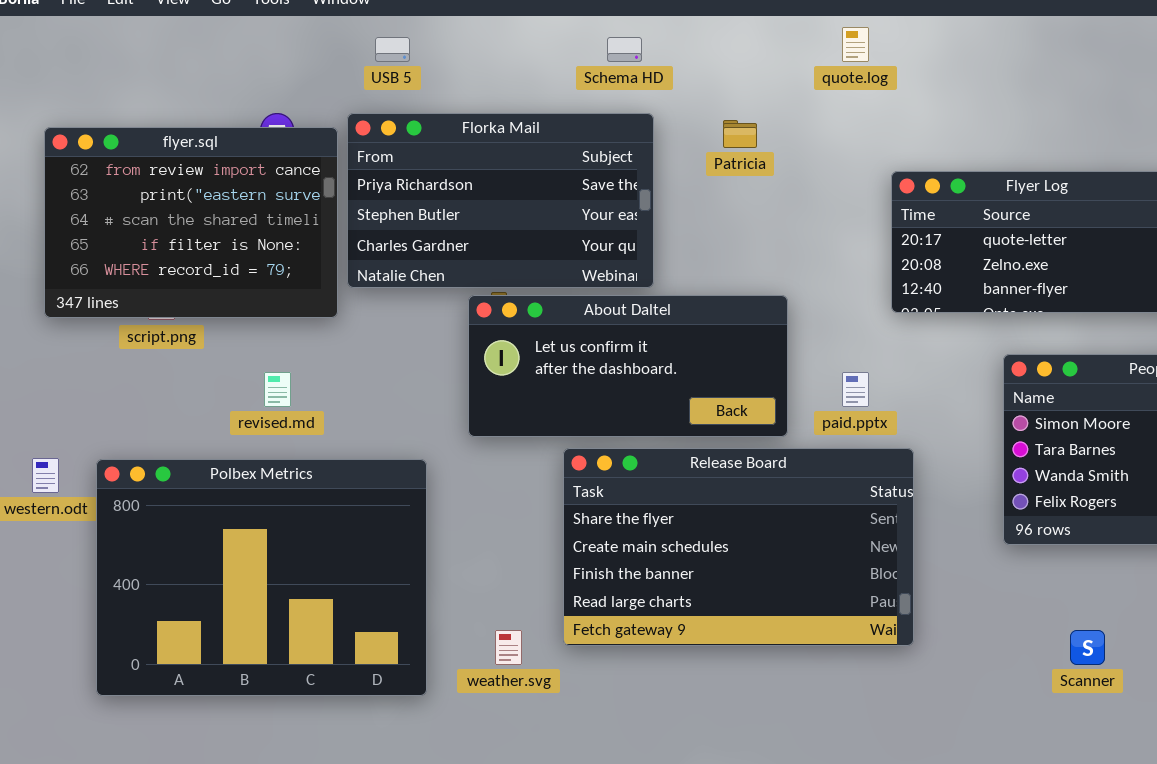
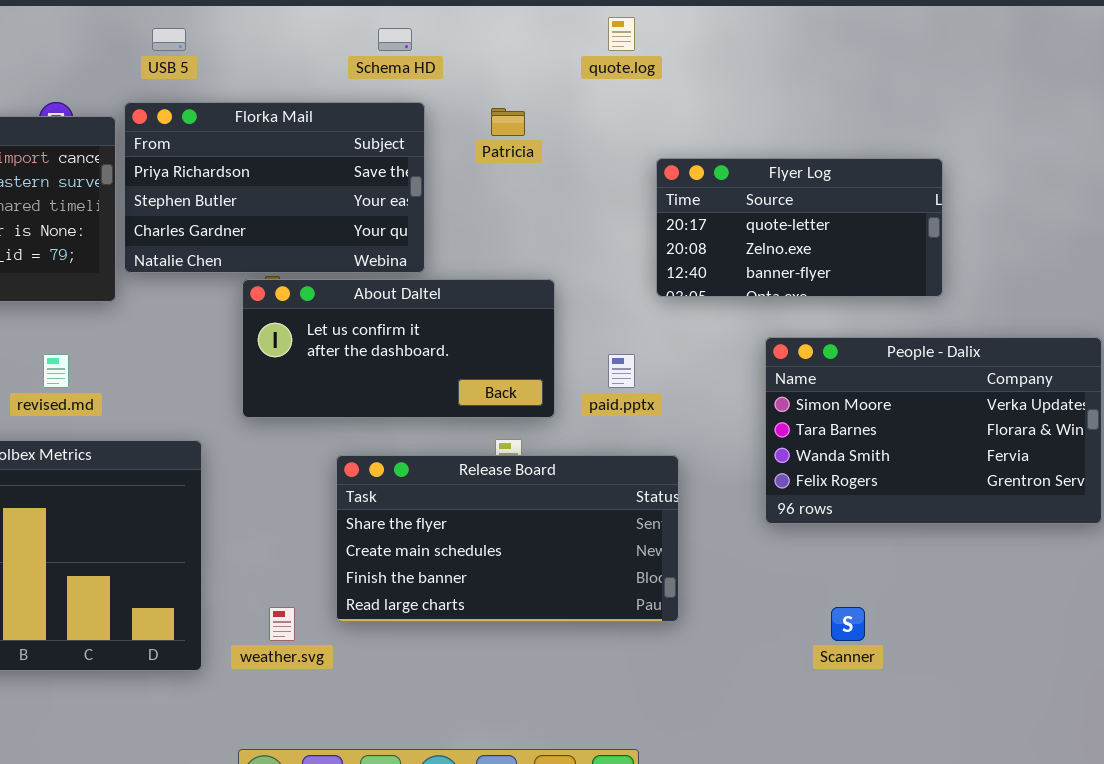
Release Board: [563,448,914,646] -> [336,455,679,622], resized

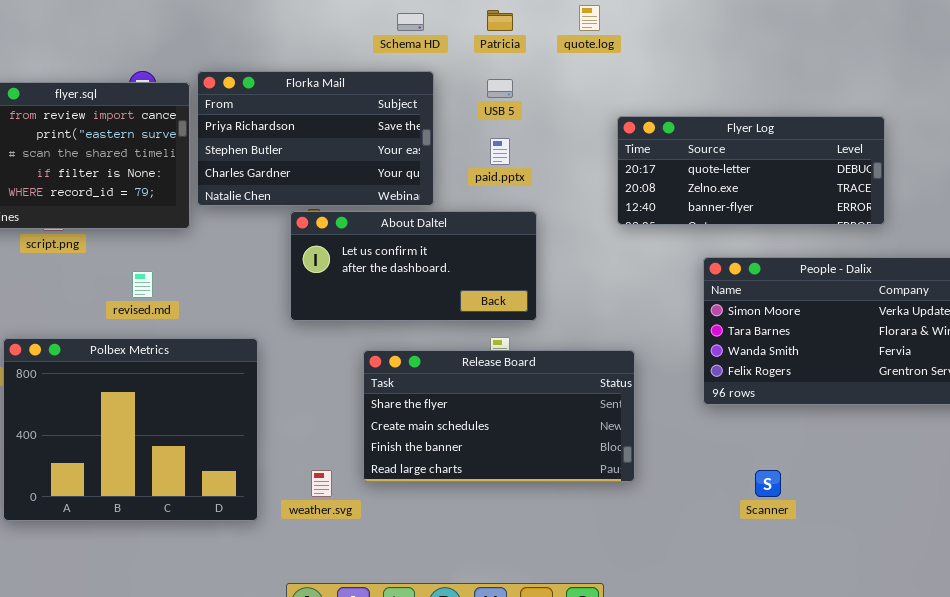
USB 5: [152,28,186,51] -> [487,79,513,98], moved
Patricia: [491,108,525,136] -> [487,10,513,31], moved
Flyer Log: [656,158,943,297] -> [617,116,885,225], resized
paid.pptx: [608,354,635,388] -> [490,138,510,165], moved

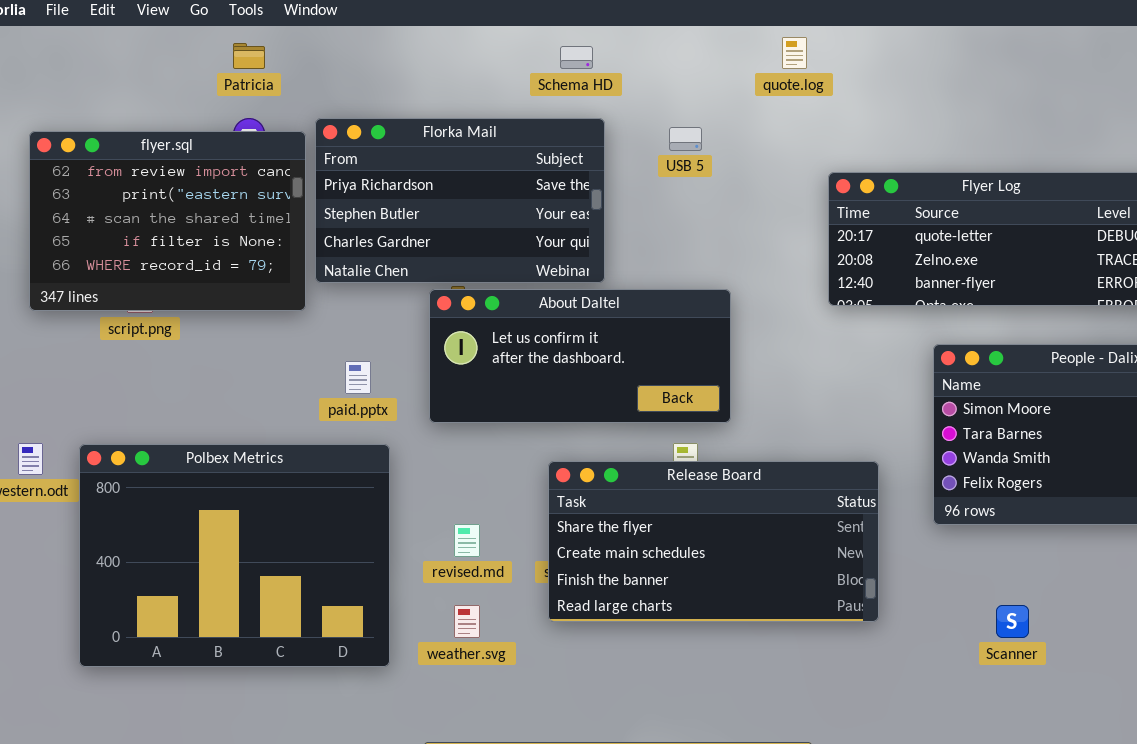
Patricia: [487,10,513,31] -> [233,43,265,69], moved
paid.pptx: [490,138,510,165] -> [345,361,371,394], moved
revised.md: [132,271,153,298] -> [454,524,480,557], moved
Release Board: [363,350,635,482] -> [548,461,879,622], moved

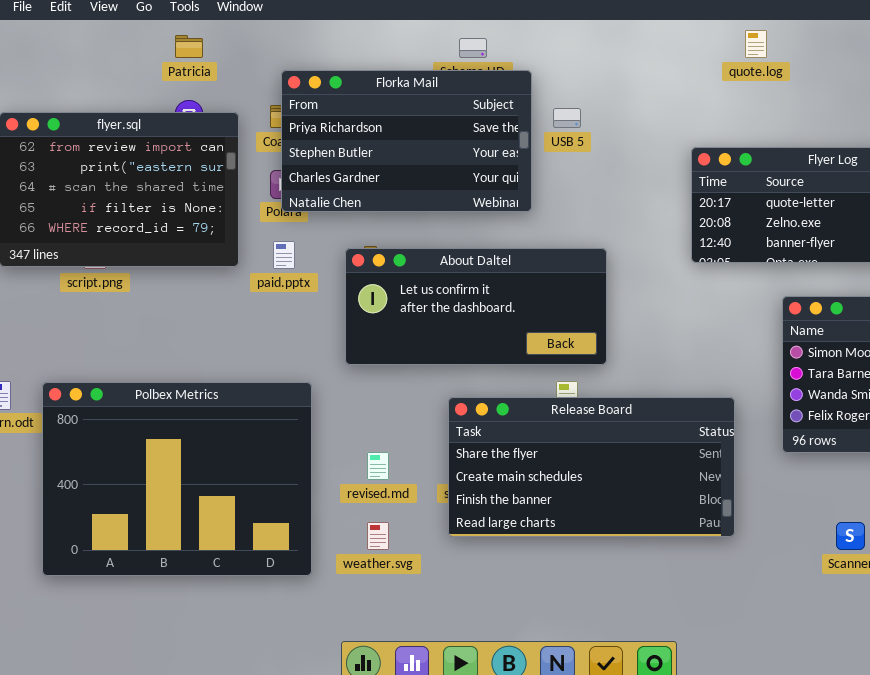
quote.log: [782,37,807,69] -> [745,30,767,58], moved
Florka Mail: [315,118,605,283] -> [281,70,532,212], moved
paid.pptx: [345,361,371,394] -> [273,241,295,269], moved

